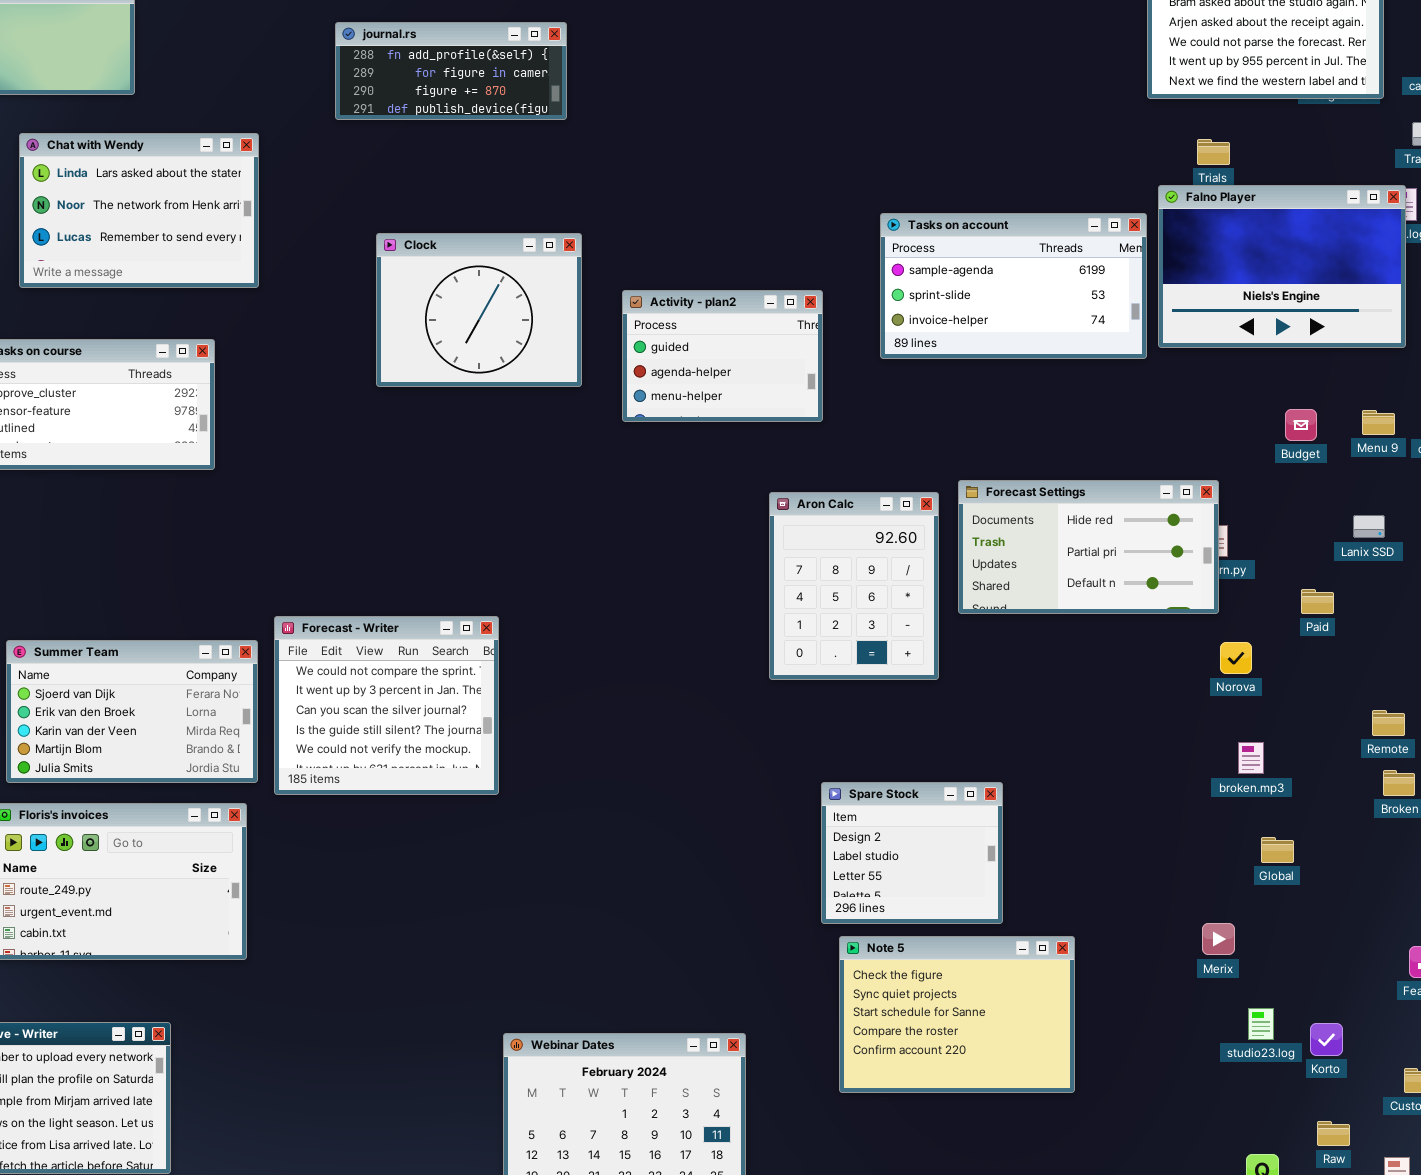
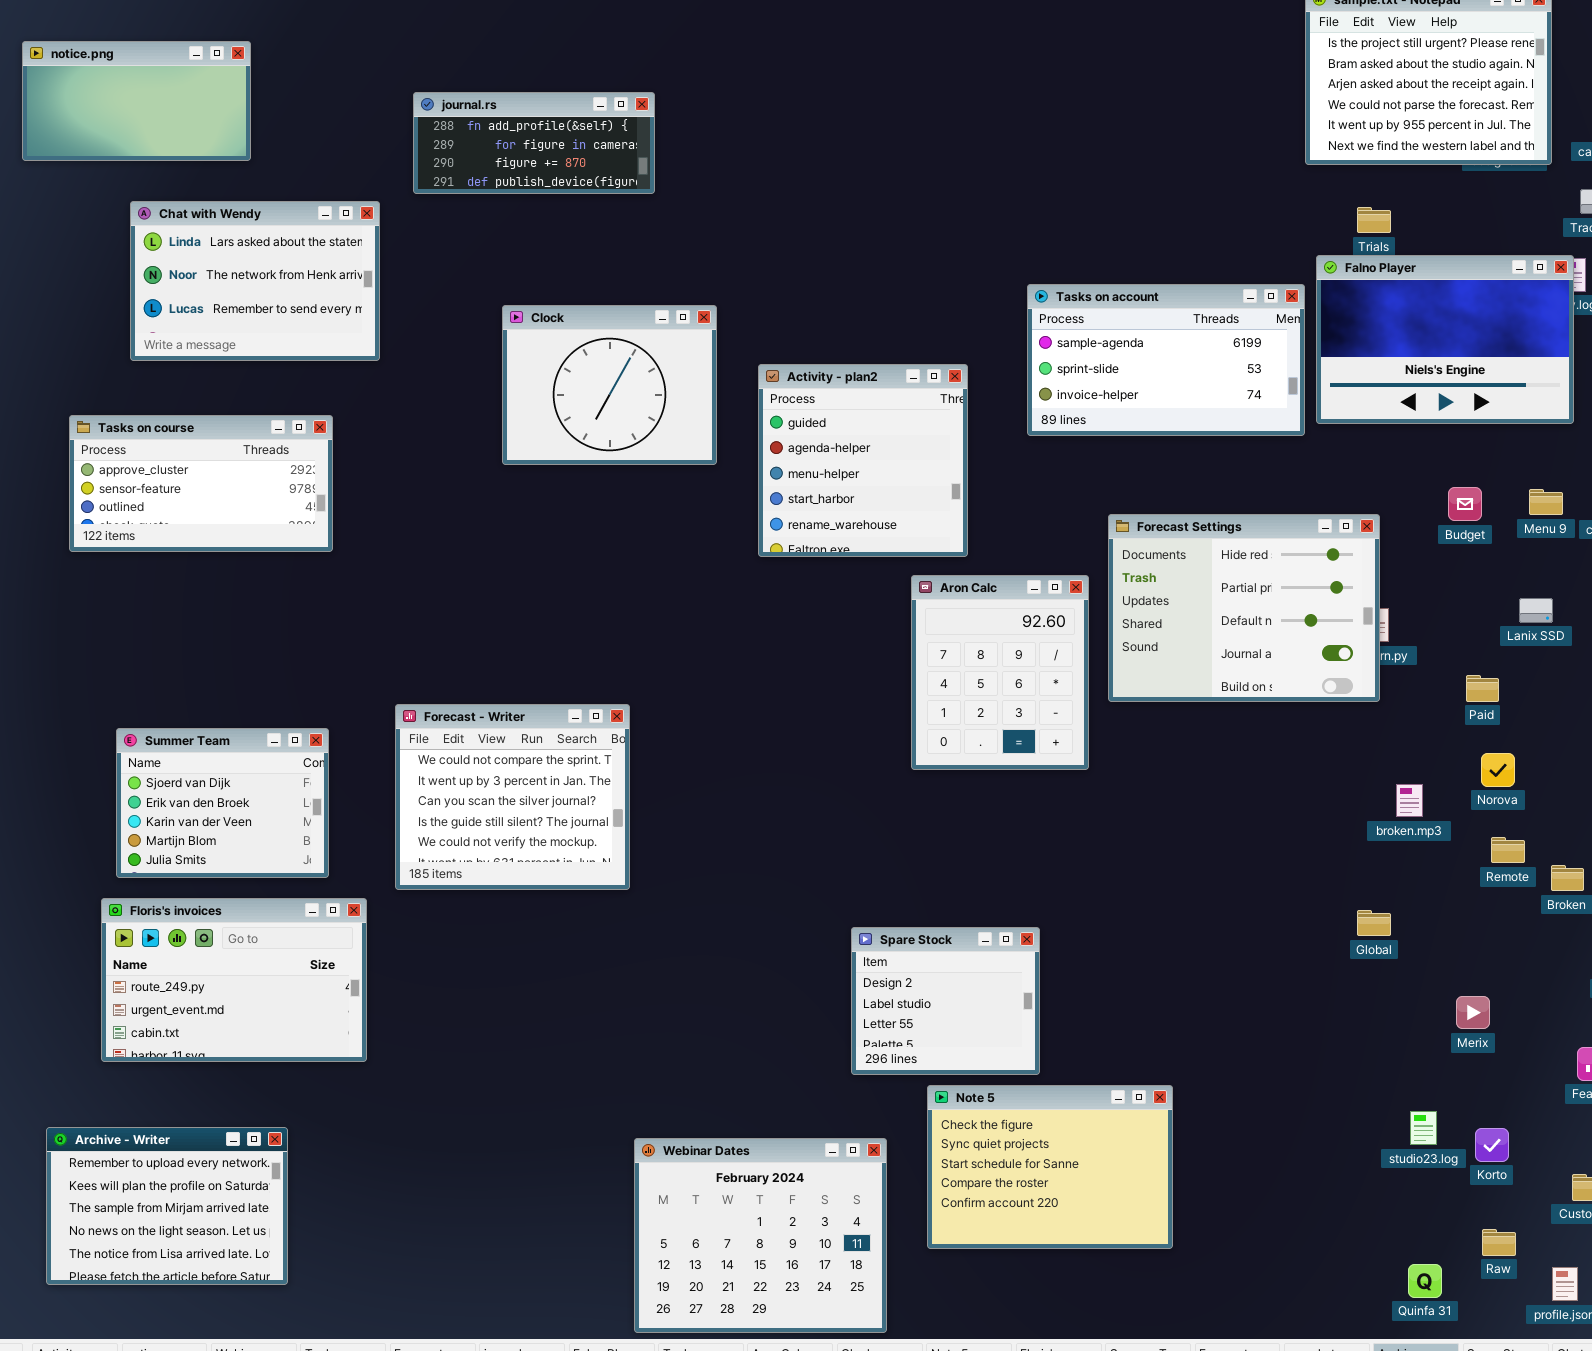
journal.rs: [335,22,567,120] -> [413,92,655,194], moved
Activity - plan2: [622,290,823,422] -> [758,364,968,557], resized
Forecast Settings: [958,480,1219,614] -> [1108,514,1380,702], resized
Summer Team: [6,640,258,783] -> [116,728,329,878], resized
Norova: [1220,642,1252,674] -> [1481,753,1515,787], moved
Remote: [1372,710,1405,736] -> [1491,837,1525,863], moved
broken.mp3: [1238,742,1264,774] -> [1396,784,1423,817], moved
Spare Stock: [821,782,1003,924] -> [851,927,1040,1075], moved
Global: [1261,837,1294,863] -> [1357,910,1391,936], moved
Merix: [1202,923,1235,955] -> [1456,996,1490,1029], moved
Note 5: [839,936,1075,1093] -> [927,1085,1173,1249], moved

